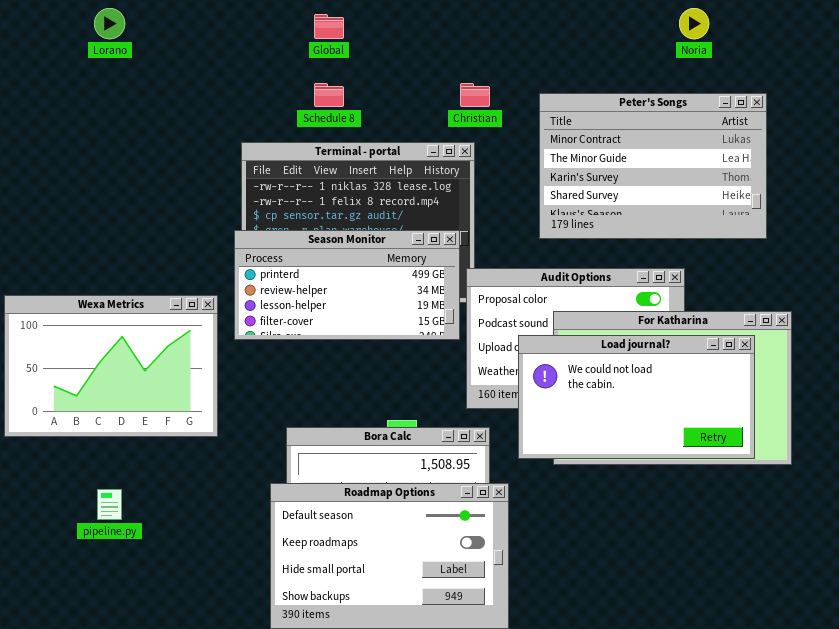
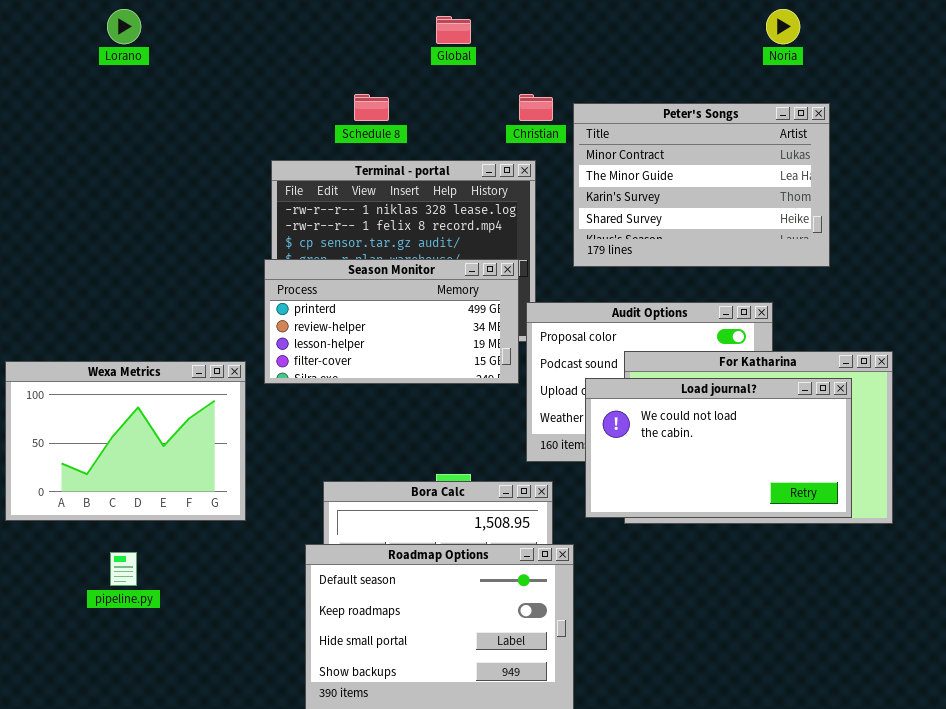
Global: [314,14,344,39] -> [436,16,471,44], moved
Peter's Songs: [539,93,767,239] -> [573,103,830,267], moved
Wexa Metrics: [4,295,218,437] -> [5,361,246,521], moved

